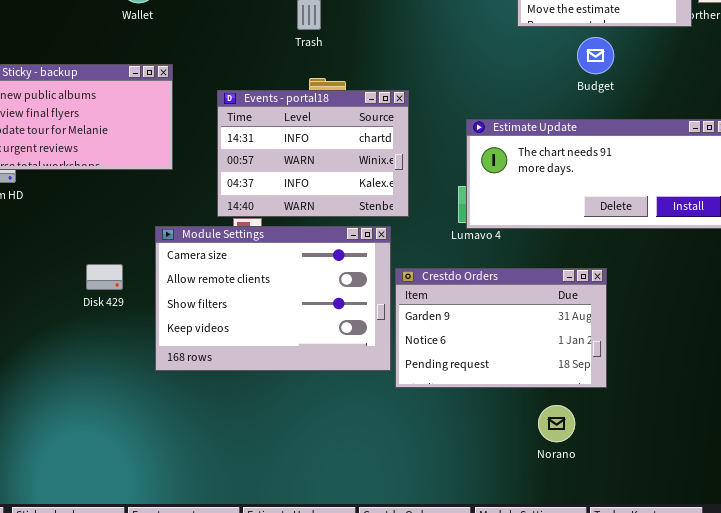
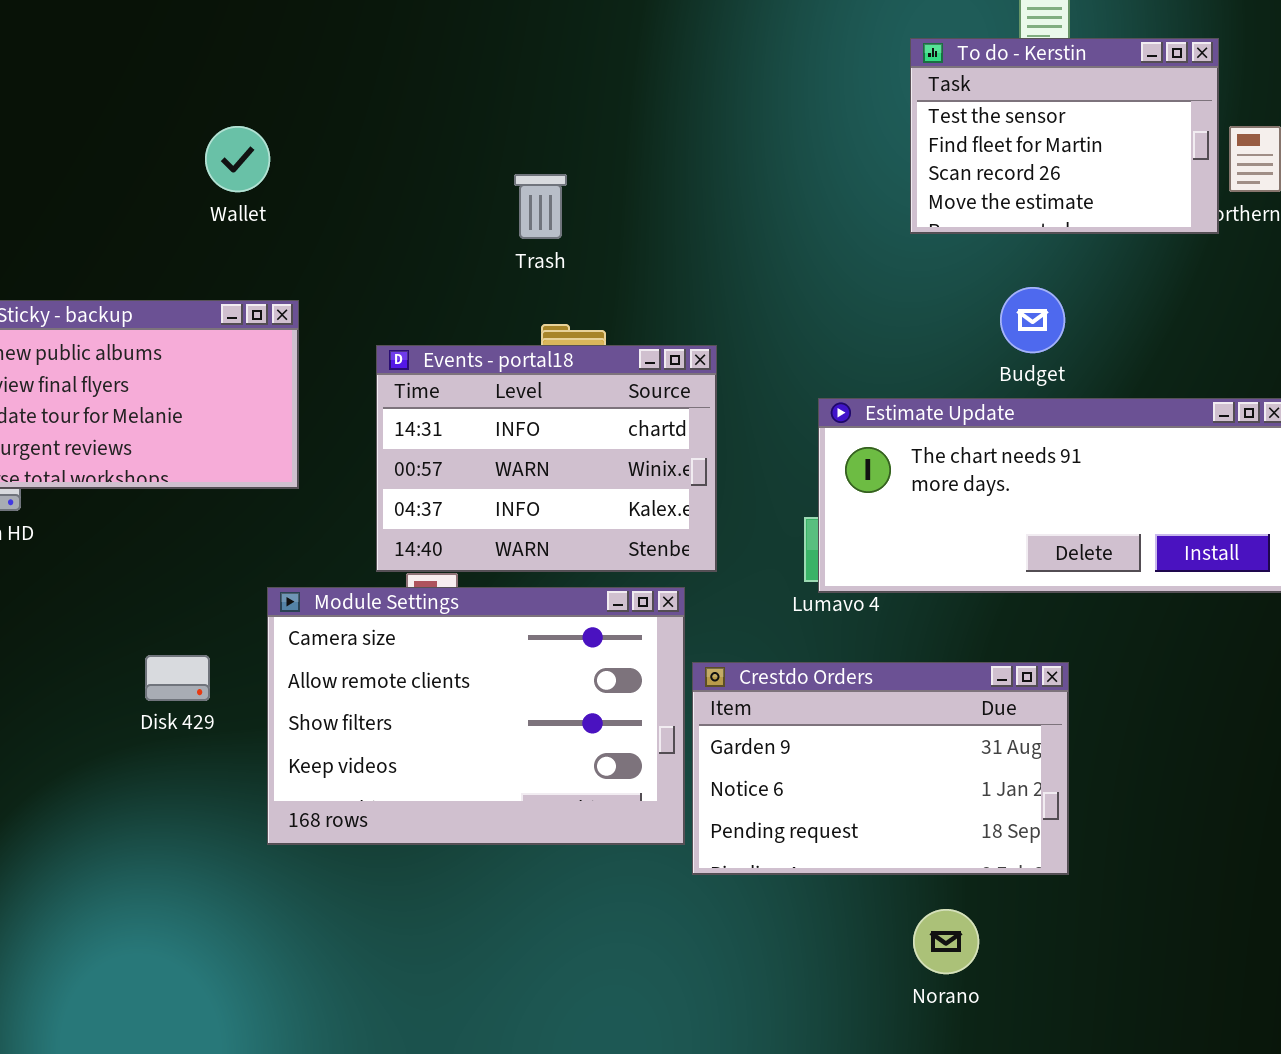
Budget: [577,37,614,74] -> [1000,287,1065,353], moved
Norano: [538,405,575,442] -> [913,909,979,974], moved

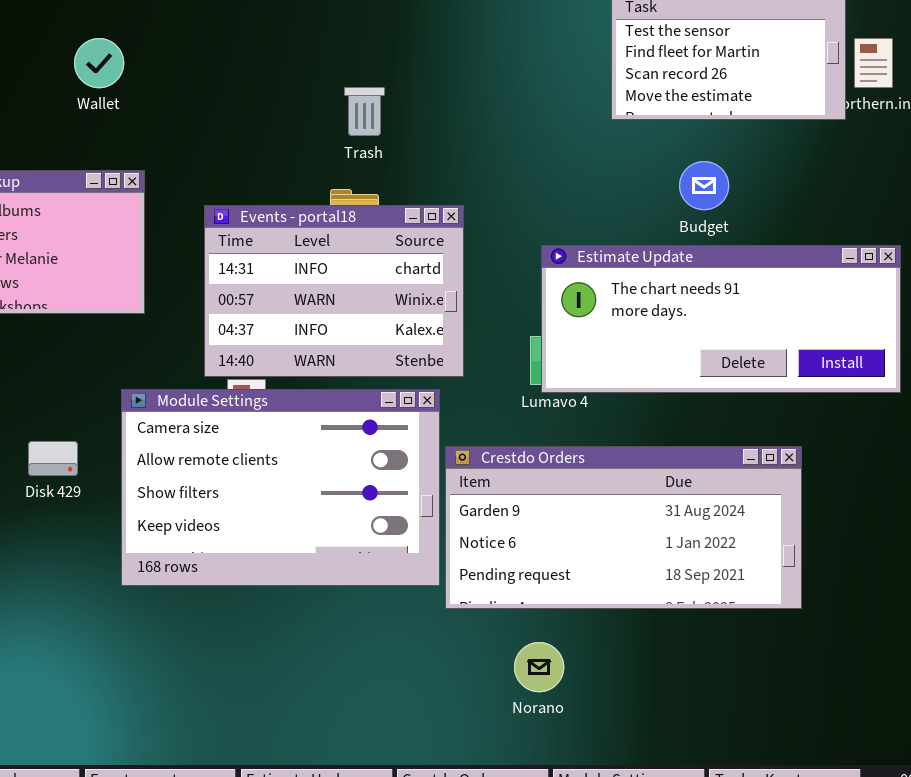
Trash: [514,174,567,239] -> [344,87,385,136], moved
Crestdo Orders: [692,662,1069,875] -> [445,446,802,609], resized
Norano: [913,909,979,974] -> [514,642,564,692], moved

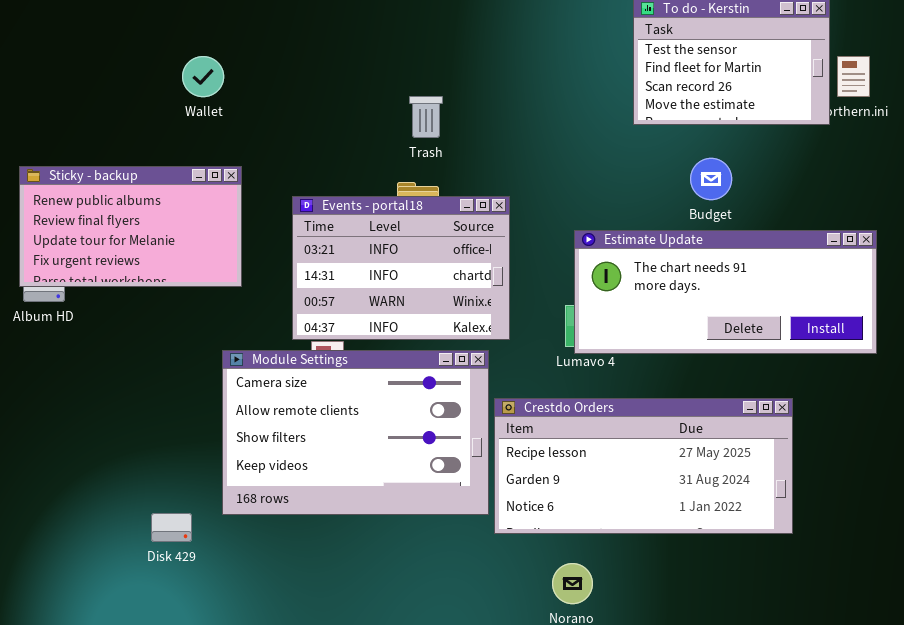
Events - portal18: [204,205,464,377] -> [292,196,510,340], scrolled up 1 row
Disk 429: [28,441,78,476] -> [151,513,192,542], moved
Crestdo Orders: [445,446,802,609] -> [494,398,793,534], scrolled up 1 row

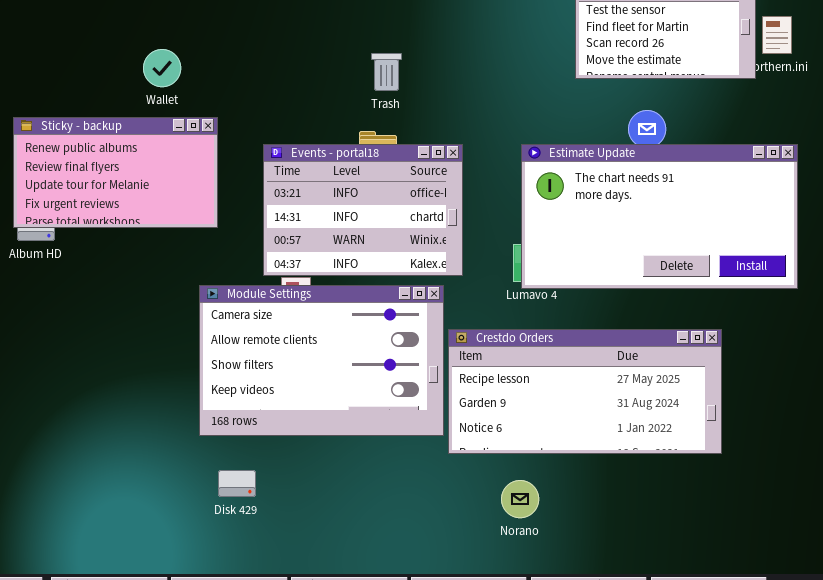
Wallet: [182,56,224,97] -> [143,49,181,87], moved
Estimate Update: [574,230,877,354] -> [521,144,798,289], resized
Disk 429: [151,513,192,542] -> [218,470,256,497], moved

